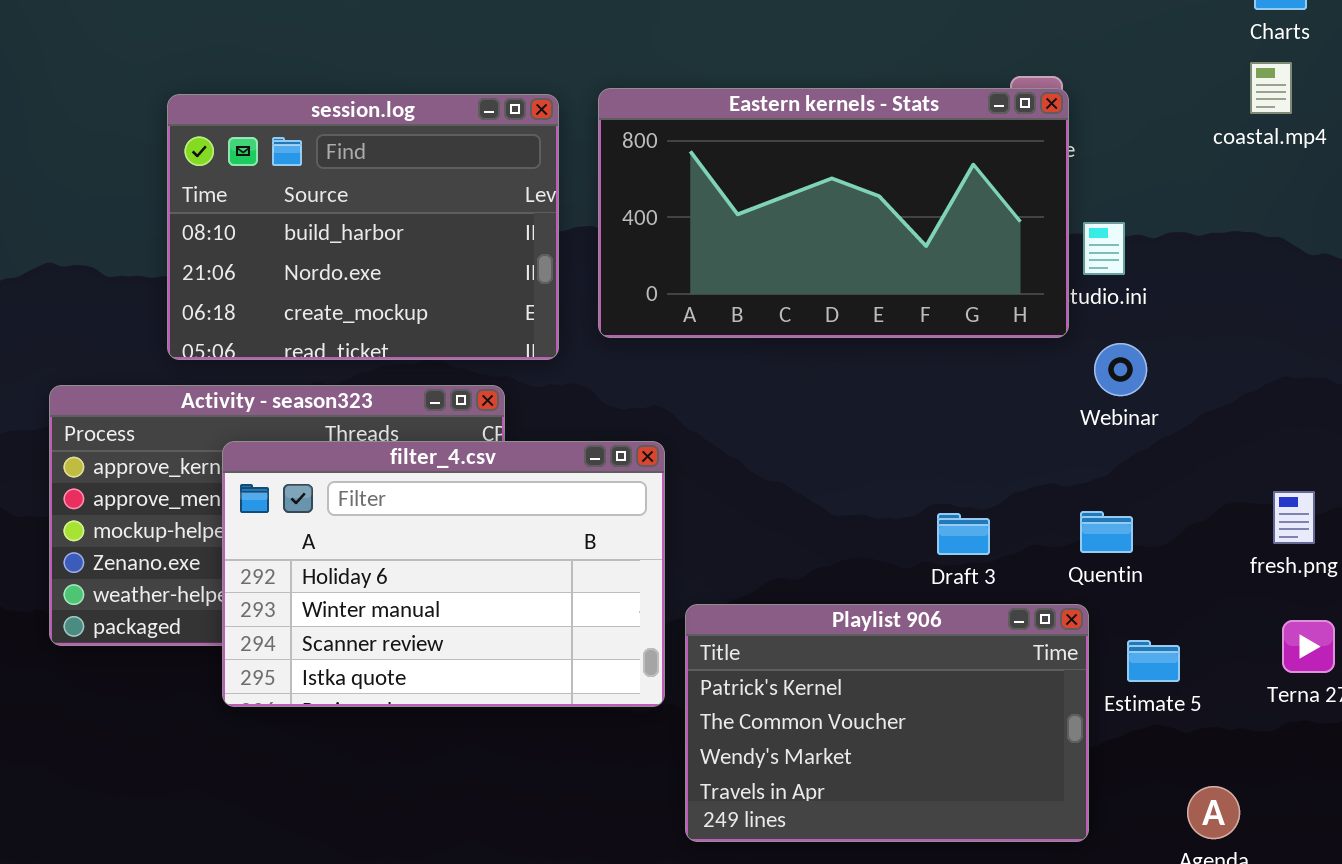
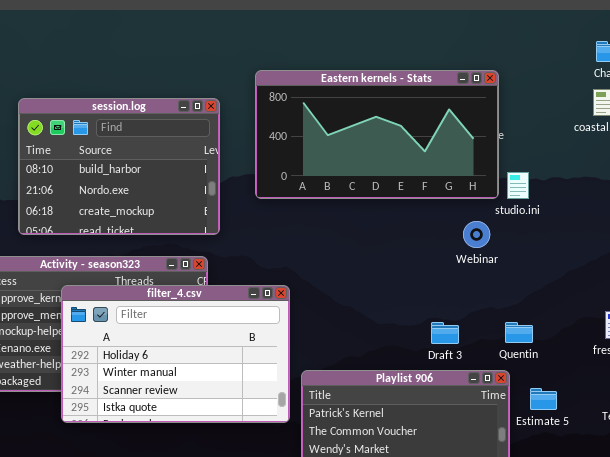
Eastern kernels - Stats: [598,88,1069,338] -> [255,70,499,199], moved
session.log: [167,94,559,360] -> [18,98,220,235], moved
Webinar: [1094,343,1147,396] -> [463,221,490,248], moved

